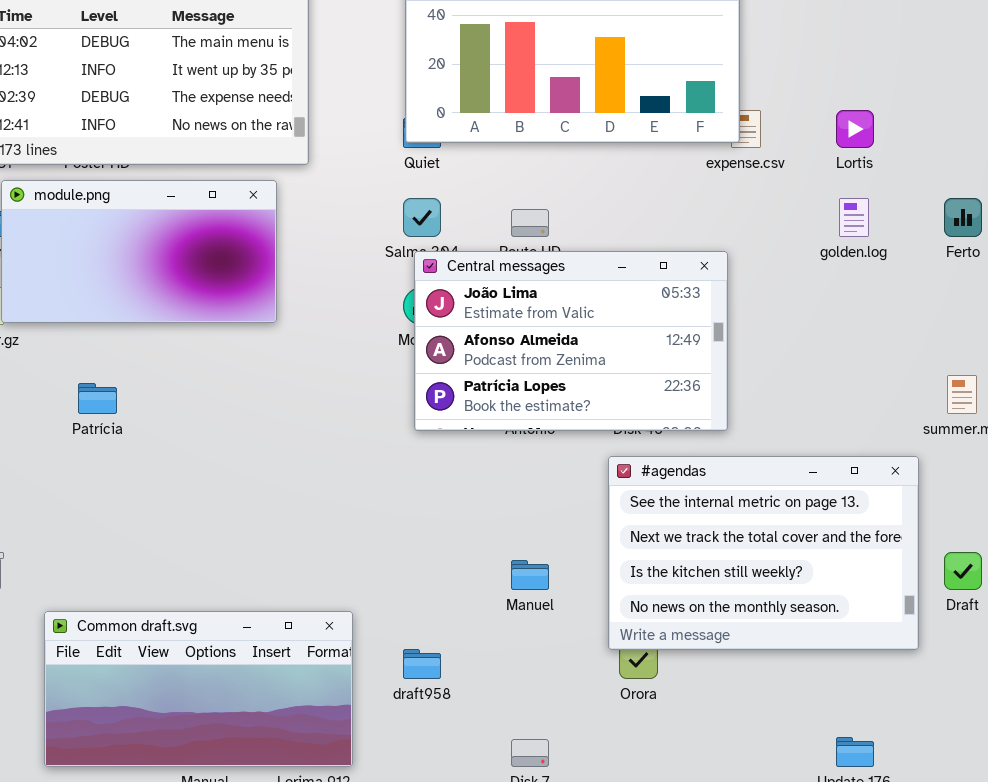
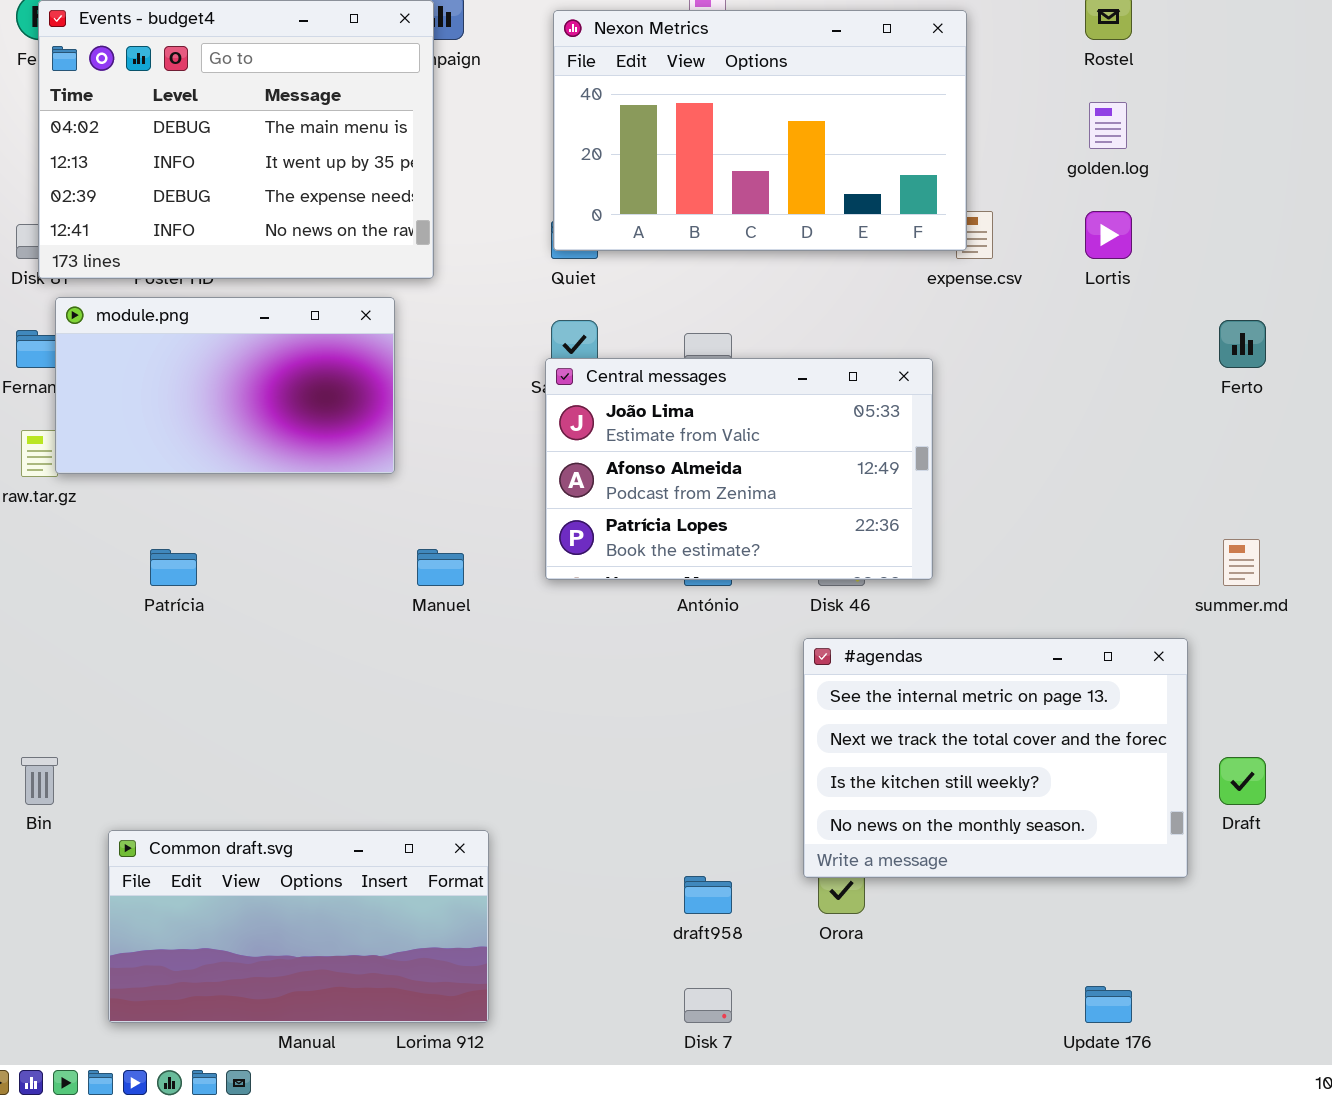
golden.log: [839,198,869,237] -> [1089,102,1127,149], moved
Central messages: [414,251,728,431] -> [545,358,933,580], moved
Manuel: [511,560,549,590] -> [417,549,464,586], moved
draft958: [403,649,441,679] -> [684,876,732,914], moved

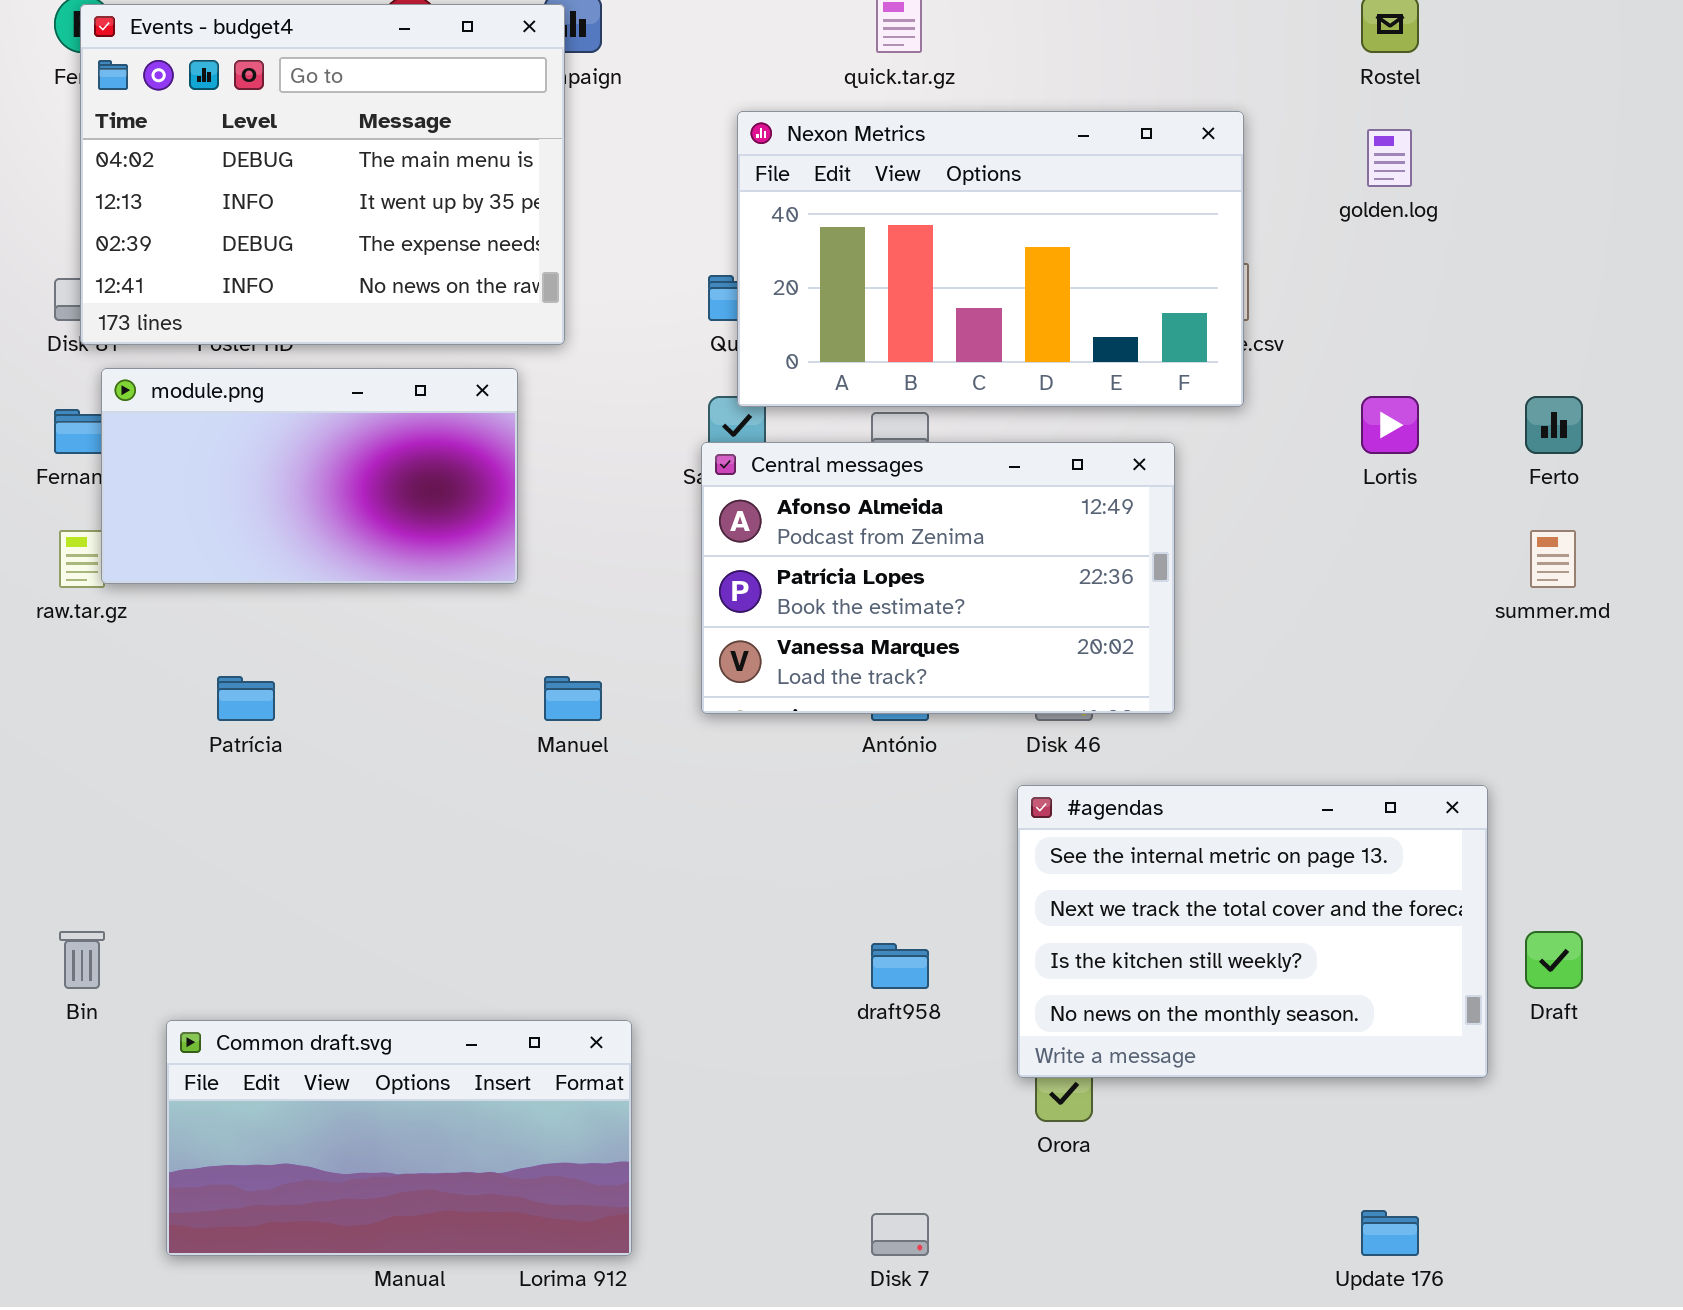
Nexon Metrics: [553,10,967,251] -> [737,111,1244,407], moved
Lortis: [1085,211,1132,259] -> [1361,396,1419,454], moved
Central messages: [545,358,933,580] -> [701,442,1175,714], scrolled down 1 row
summer.md: [1223,539,1260,586] -> [1530,530,1576,588], moved
draft958: [684,876,732,914] -> [871,943,929,989], moved

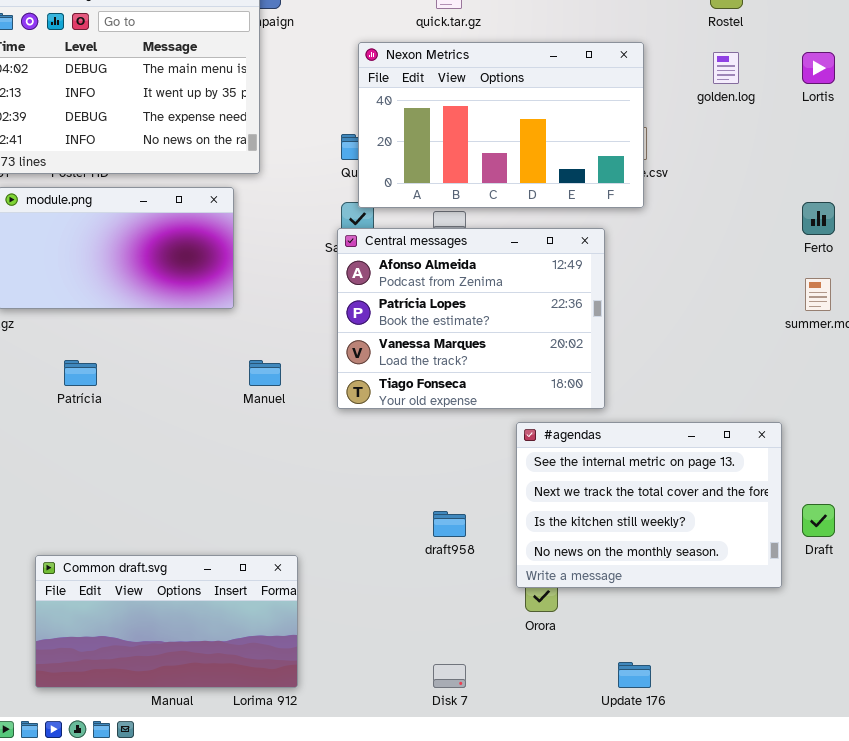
Lortis: [1361,396,1419,454] -> [802,52,835,84], moved
Central messages: [701,442,1175,714] -> [337,228,605,409], resized
Update 176: [1361,1210,1419,1256] -> [618,662,651,688], moved

